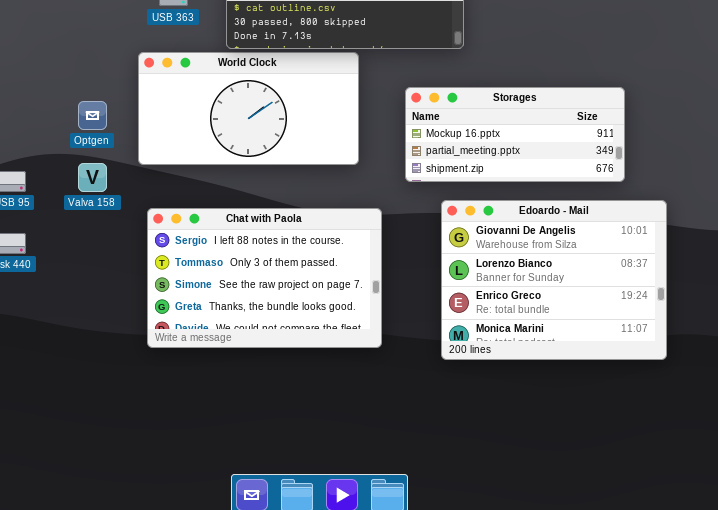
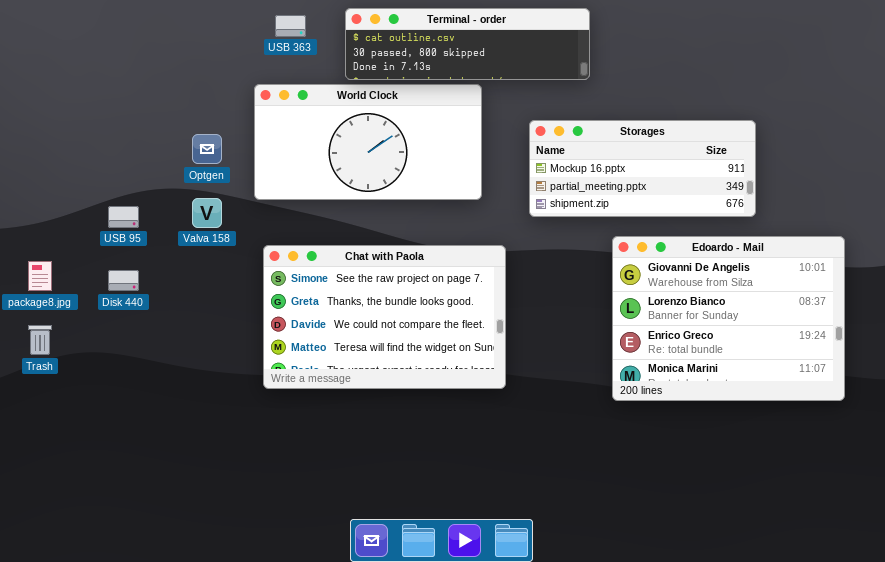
Edoardo - Mail: [441,200,667,360] -> [612,236,845,401], moved
Chat with Paola: [147,208,382,348] -> [263,245,506,389], scrolled down 2 rows

